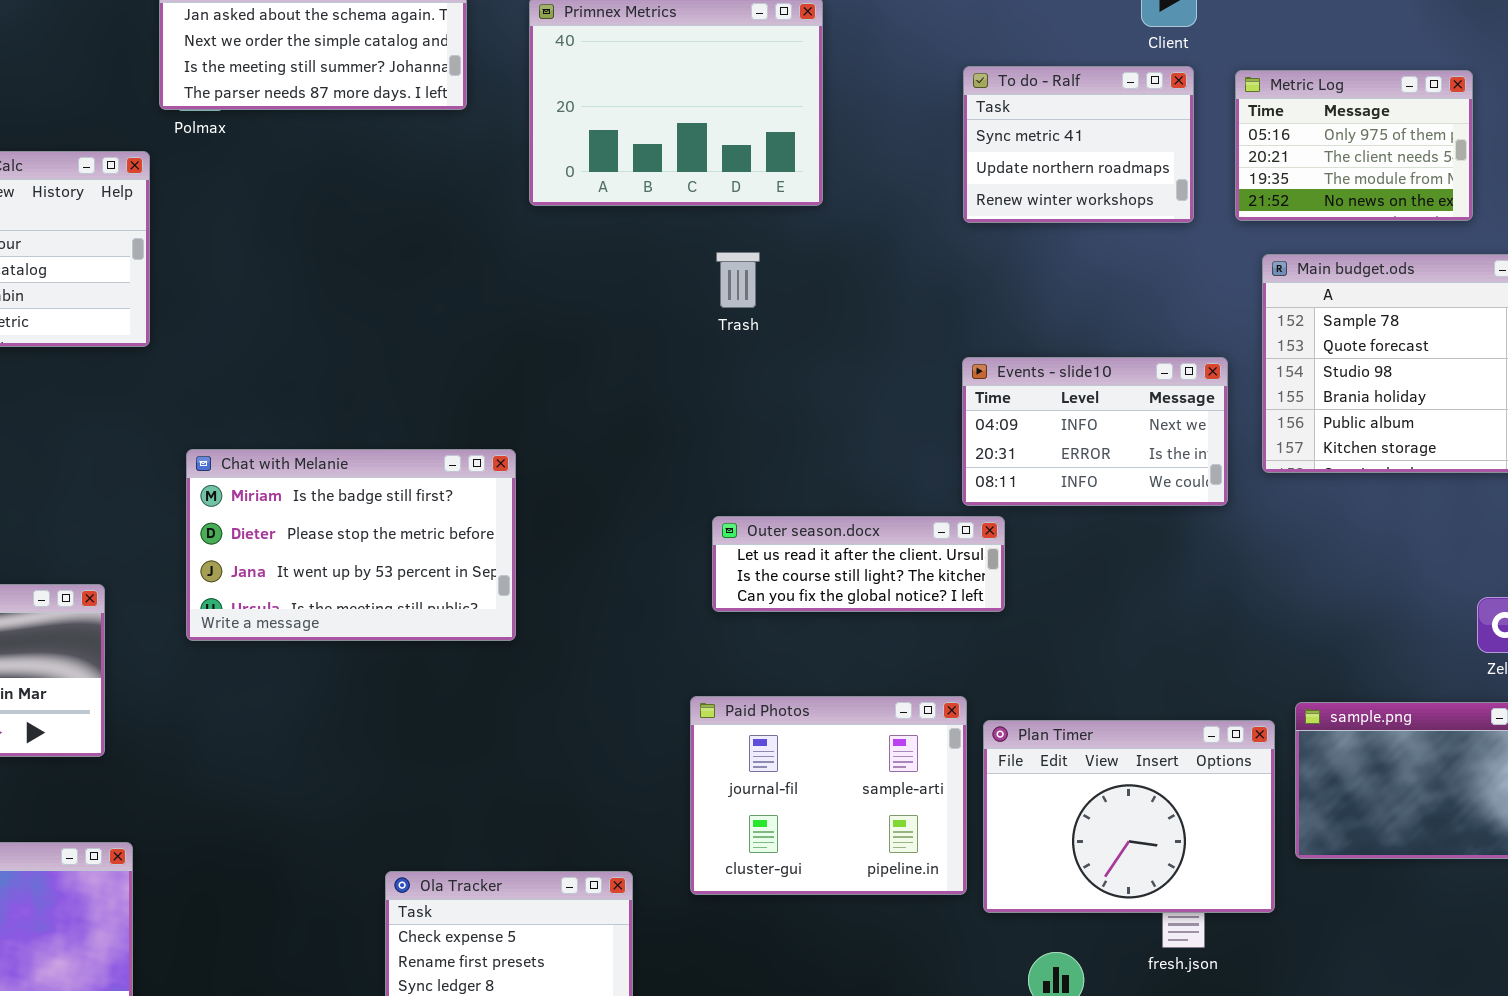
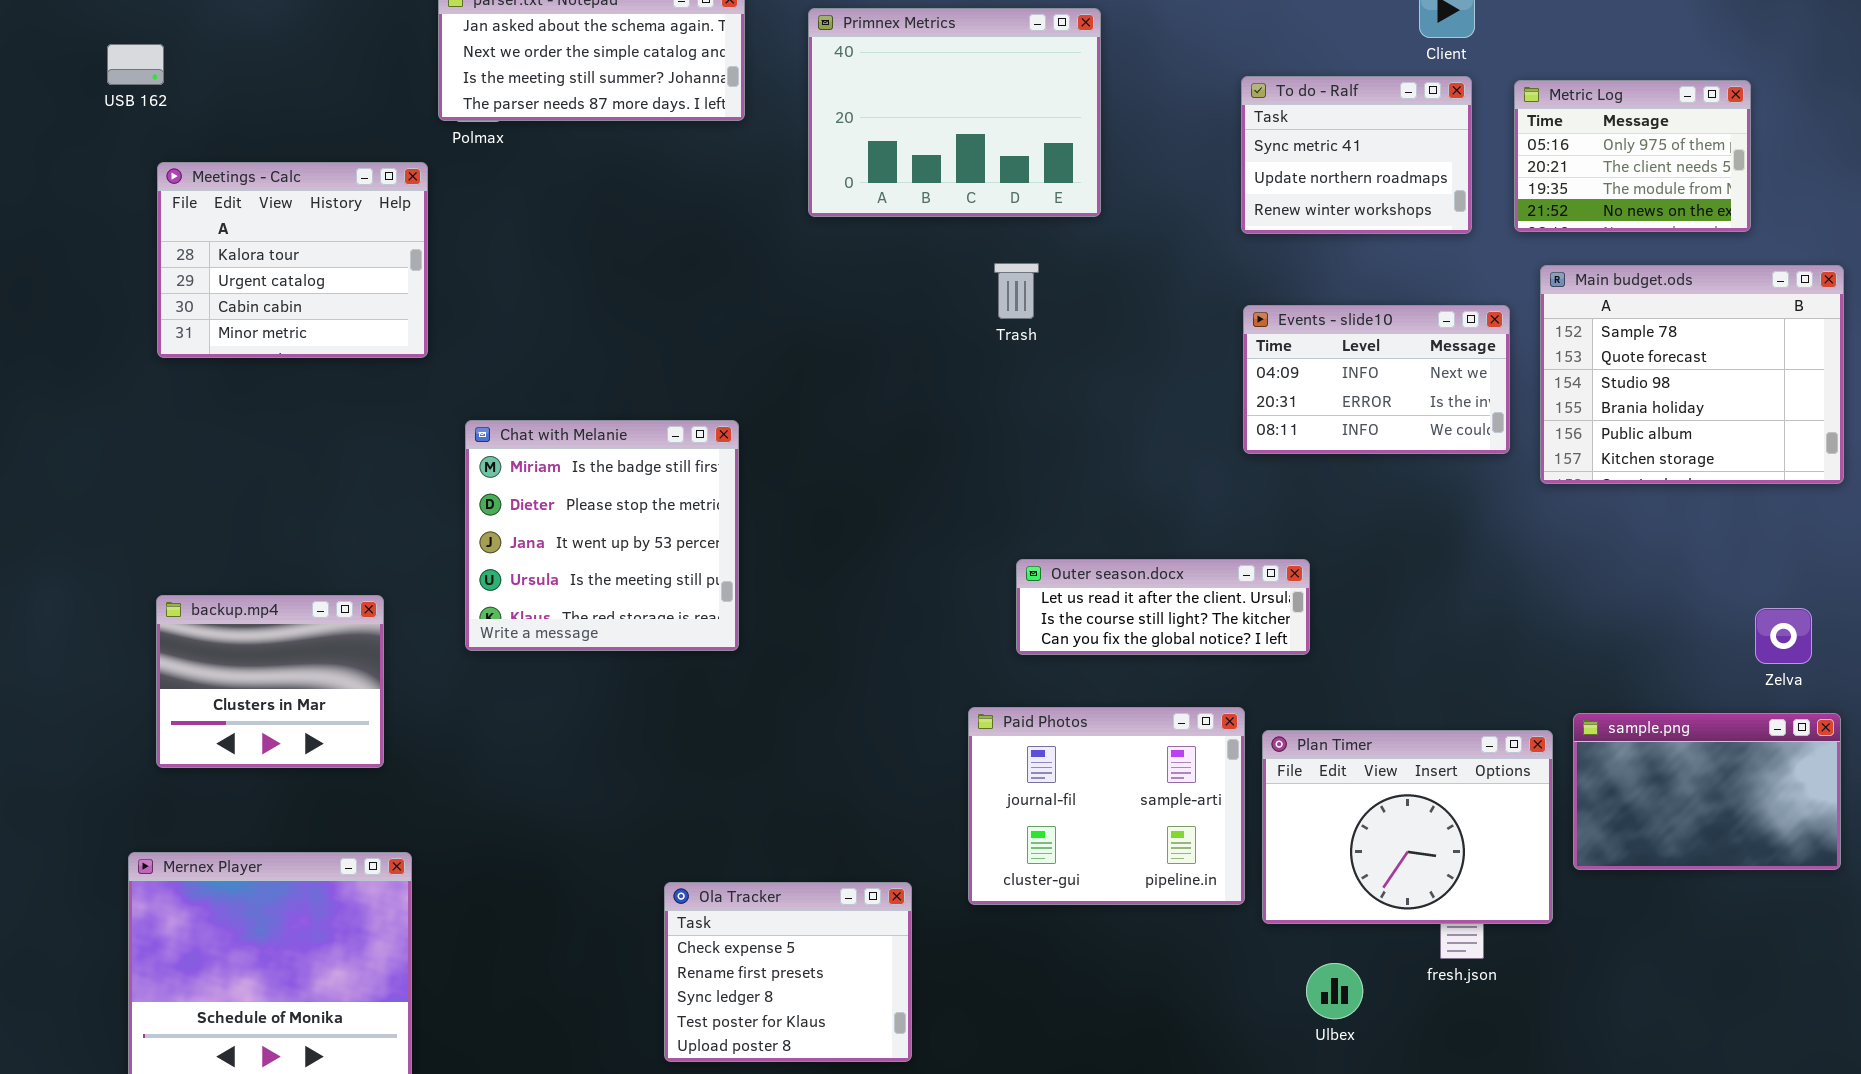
Events - slide10: [962,357,1228,506] -> [1243,305,1510,454], moved
Chat with Melanie: [186,449,516,641] -> [465,420,739,651], resized
Outer season.docx: [712,516,1005,612] -> [1016,559,1310,655], moved

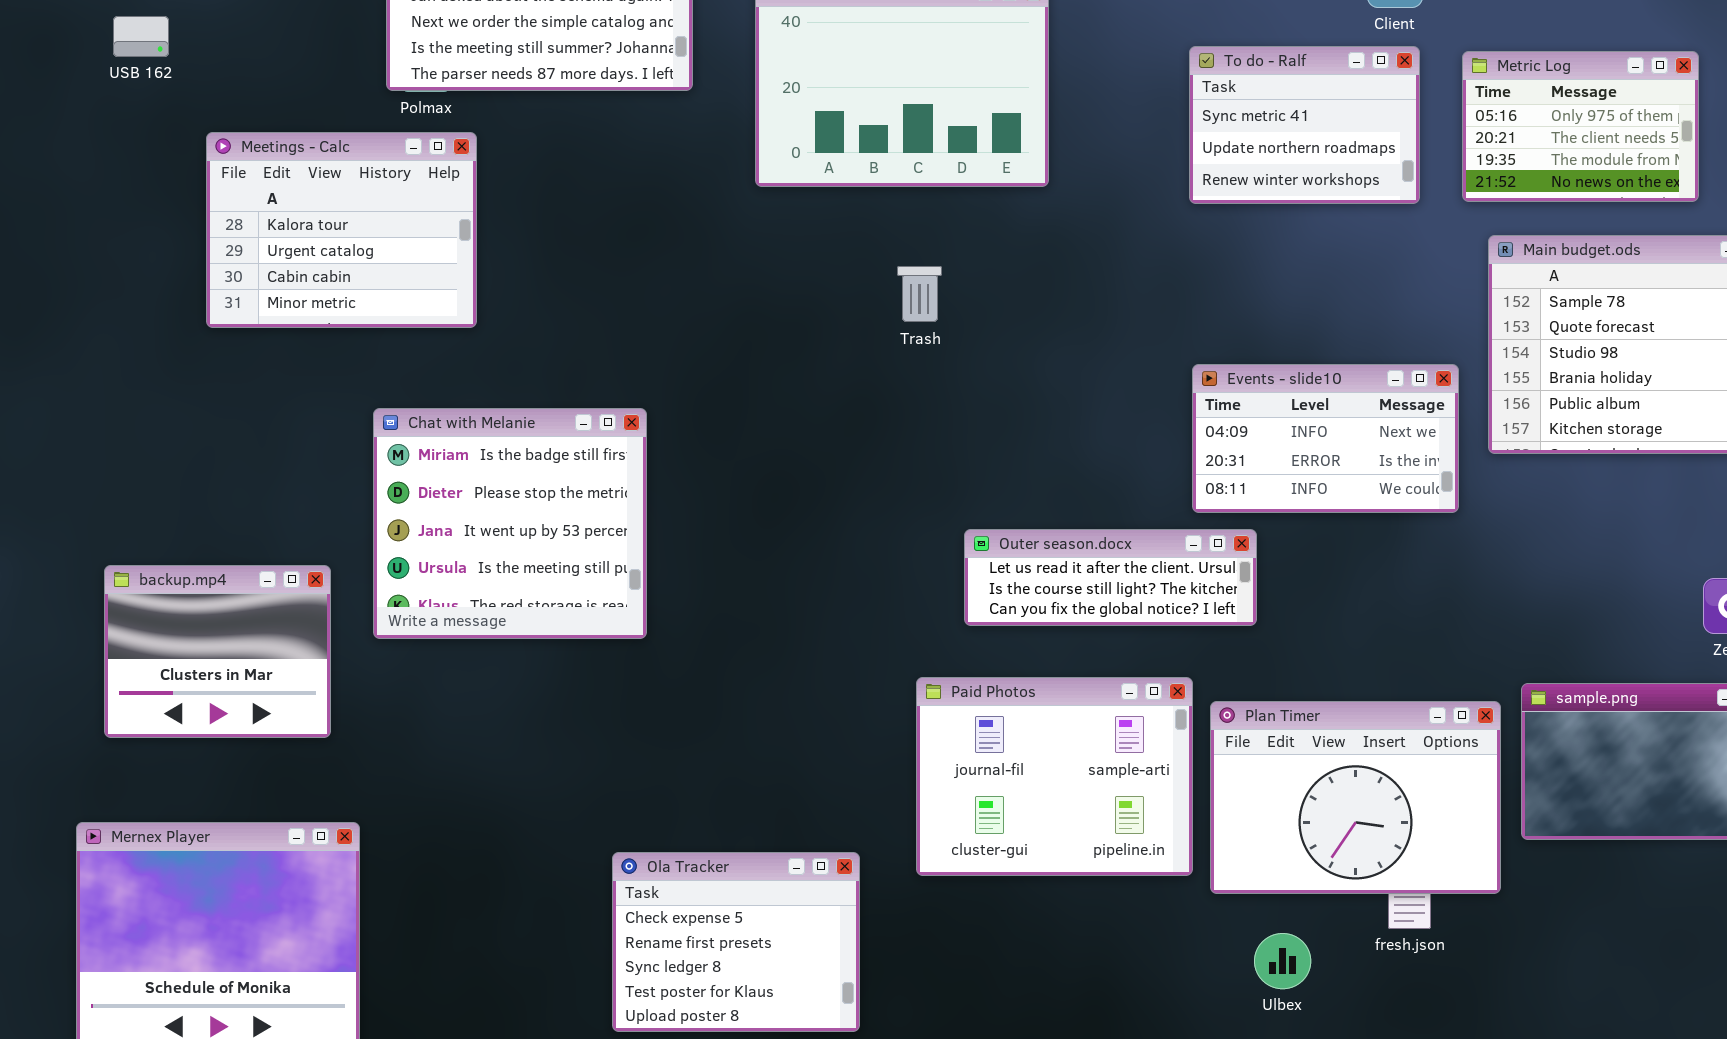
USB 162: [107,44,164,85] -> [113,16,169,57], moved
Meetings - Calc: [157,162,428,358] -> [206,132,477,328], moved
Trash: [994,263,1039,319] -> [897,266,942,322], moved
Events - slide10: [1243,305,1510,454] -> [1192,364,1459,513], moved
Chat with Melanie: [465,420,739,651] -> [373,408,647,639], moved

